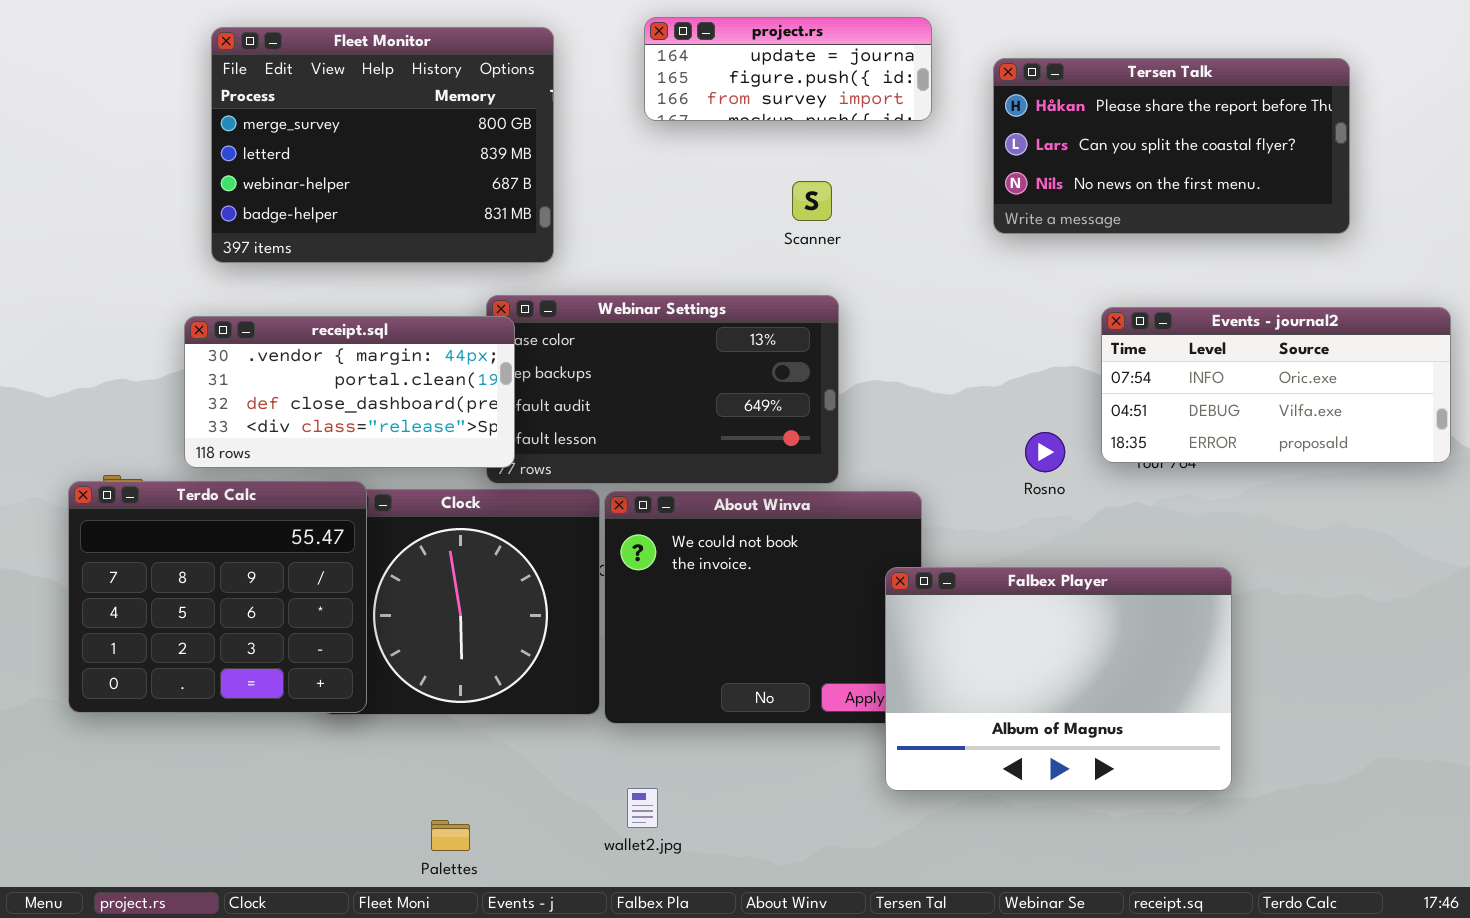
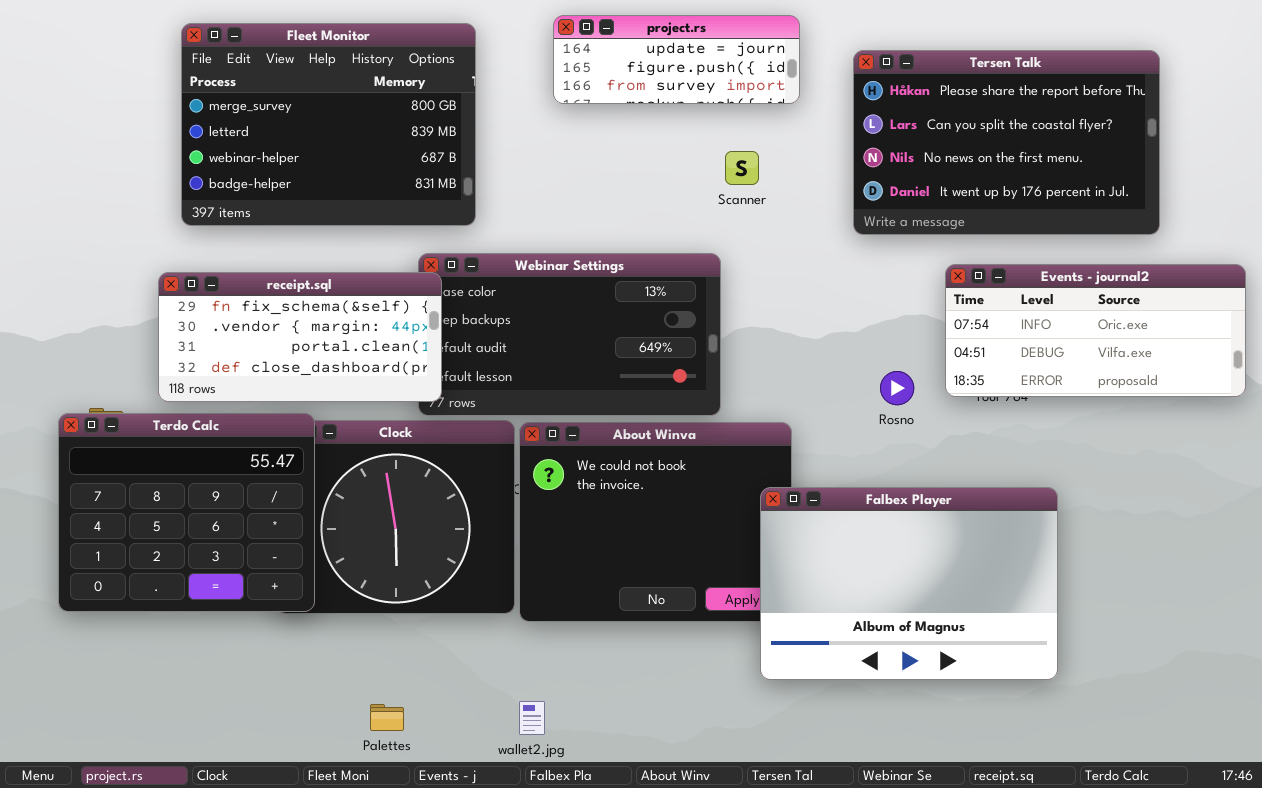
Tersen Talk: [993,58,1350,234] -> [853,50,1160,235], resized
Scanner: [792,181,832,221] -> [725,151,759,185], moved
receipt.sql: [184,316,515,468] -> [158,272,442,402], scrolled up 1 row
wallet2.jpg: [627,788,658,828] -> [519,701,545,735], moved

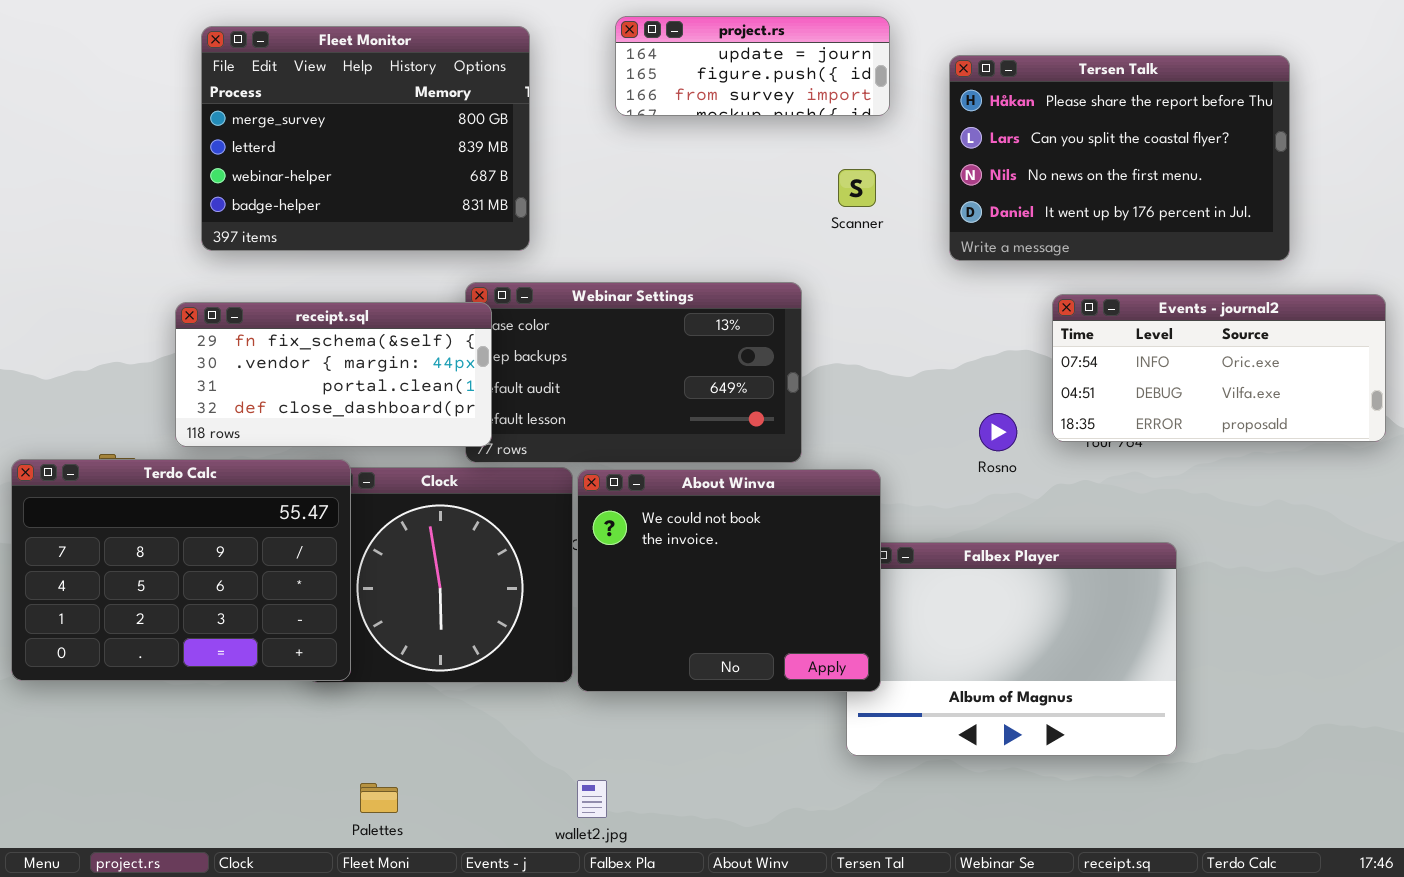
Scanner: [725,151,759,185] -> [838,169,876,207], moved
Terdo Calc: [58,413,315,612] -> [11,459,351,681], resized
About Winva: [519,422,792,622] -> [577,469,881,692], raised
Palettes: [370,704,404,731] -> [360,783,398,813], moved

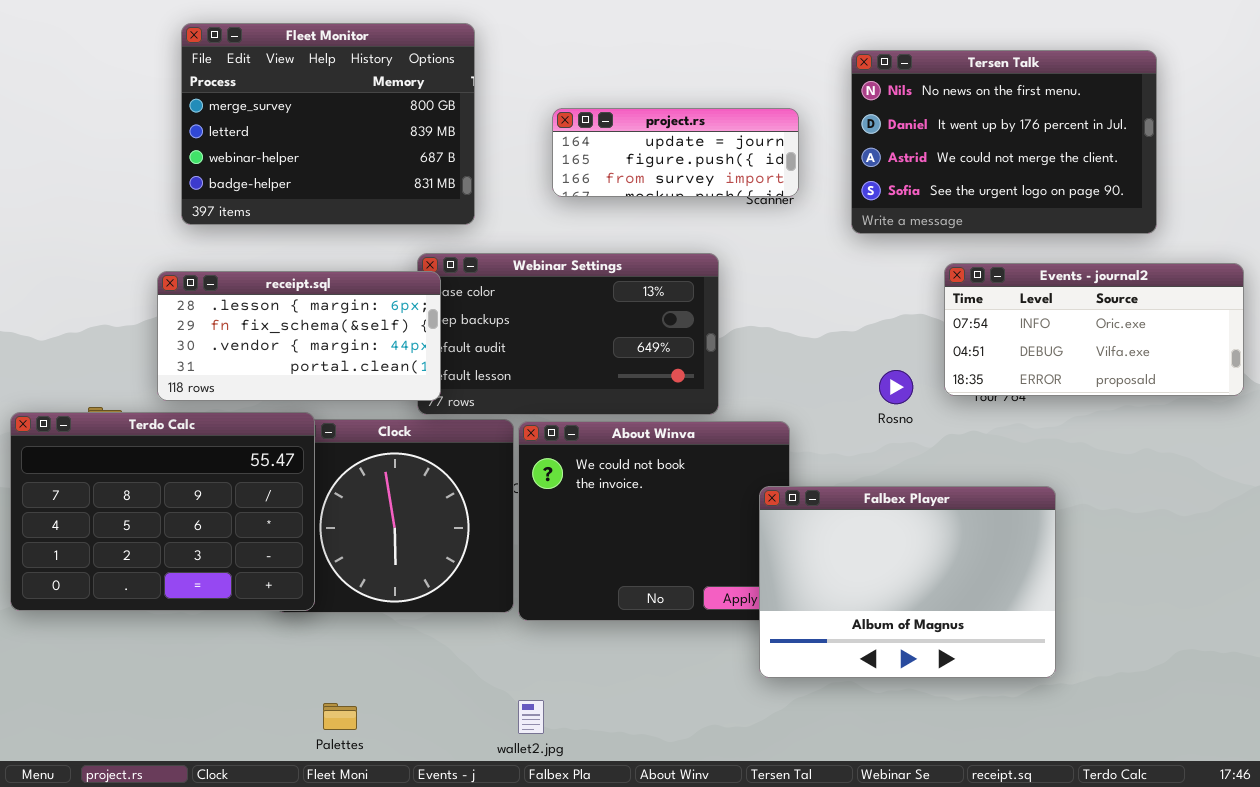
project.rs: [615,16,890,116] -> [552,108,799,197], moved
Tersen Talk: [949,55,1290,261] -> [851,50,1157,234], scrolled down 2 rows
receipt.sql: [175,302,492,447] -> [157,271,441,401], scrolled up 1 row
Falbex Player: [846,542,1177,756] -> [759,486,1056,678], raised

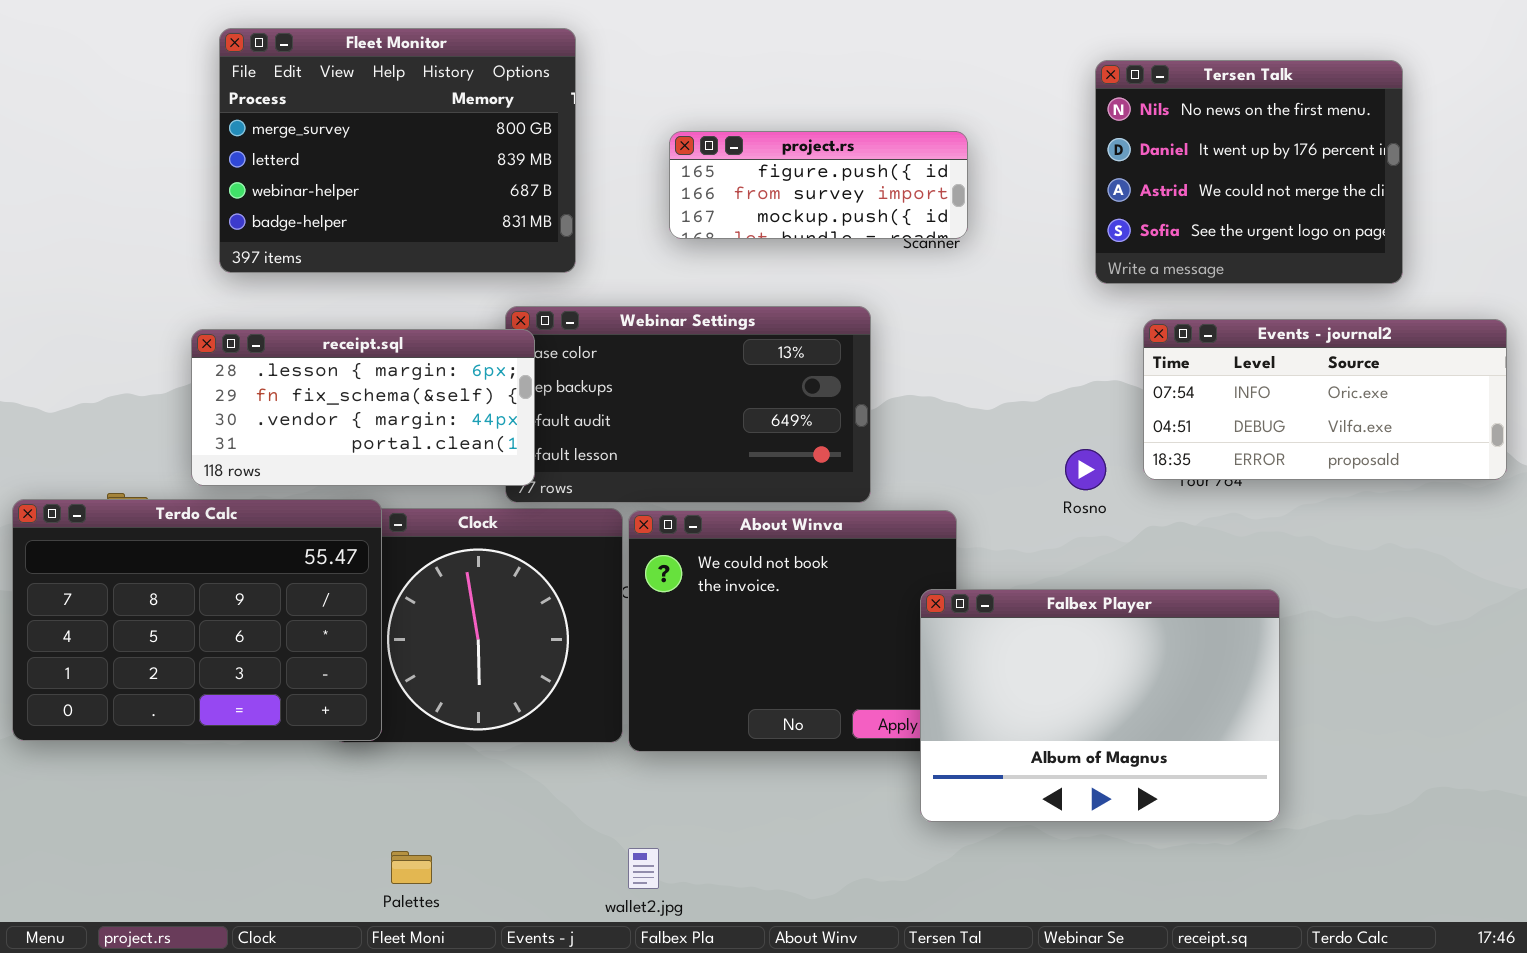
Tersen Talk: [851,50,1157,234] -> [1095,60,1403,284], resized
project.rs: [552,108,799,197] -> [669,131,968,239], scrolled down 1 row

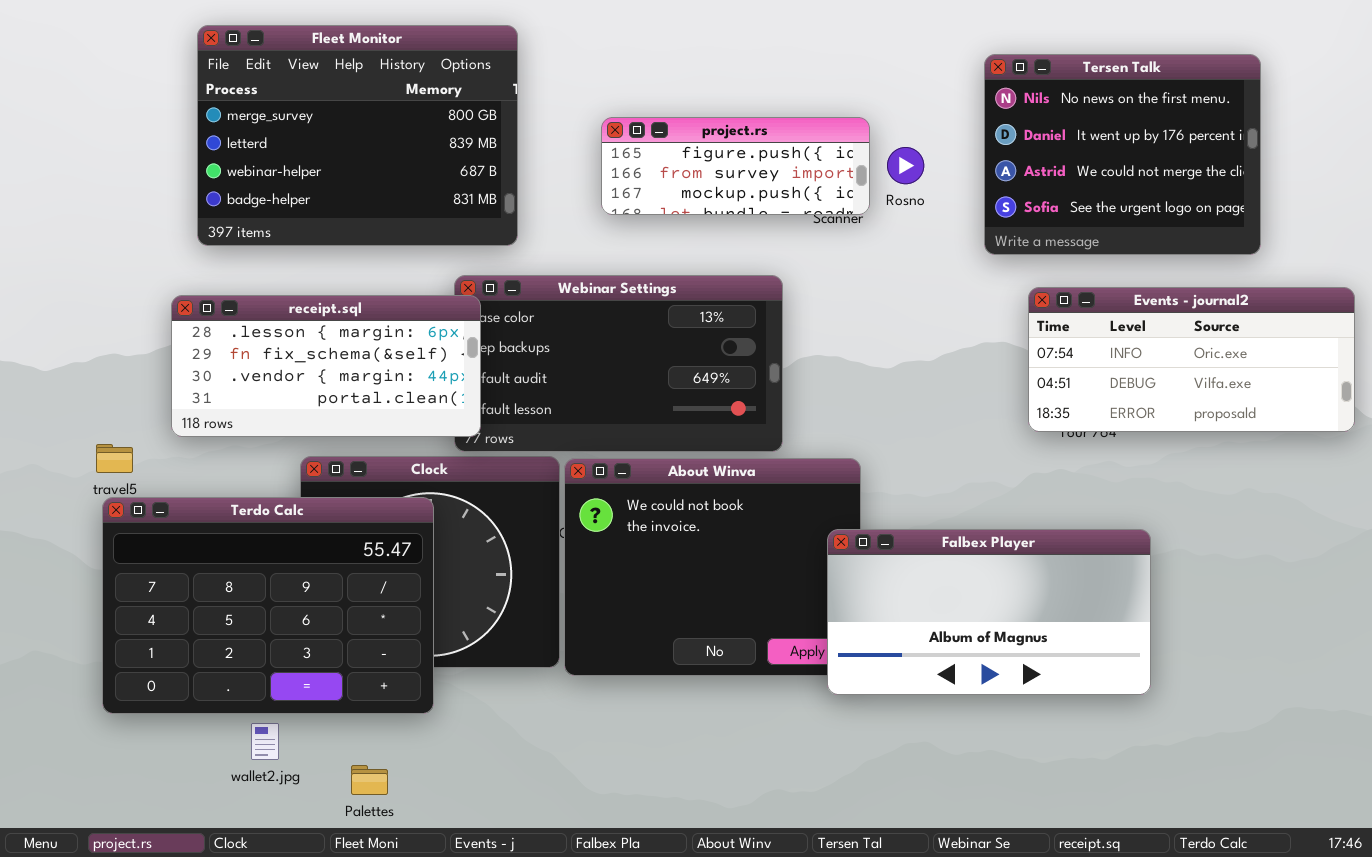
Rosno: [1065,449,1106,490] -> [887,147,924,184], moved
Terdo Calc: [12,499,382,741] -> [102,497,434,714], moved
Falbex Player: [920,589,1280,822] -> [827,529,1151,695], resized
wallet2.jpg: [628,848,659,889] -> [251,723,279,760], moved

